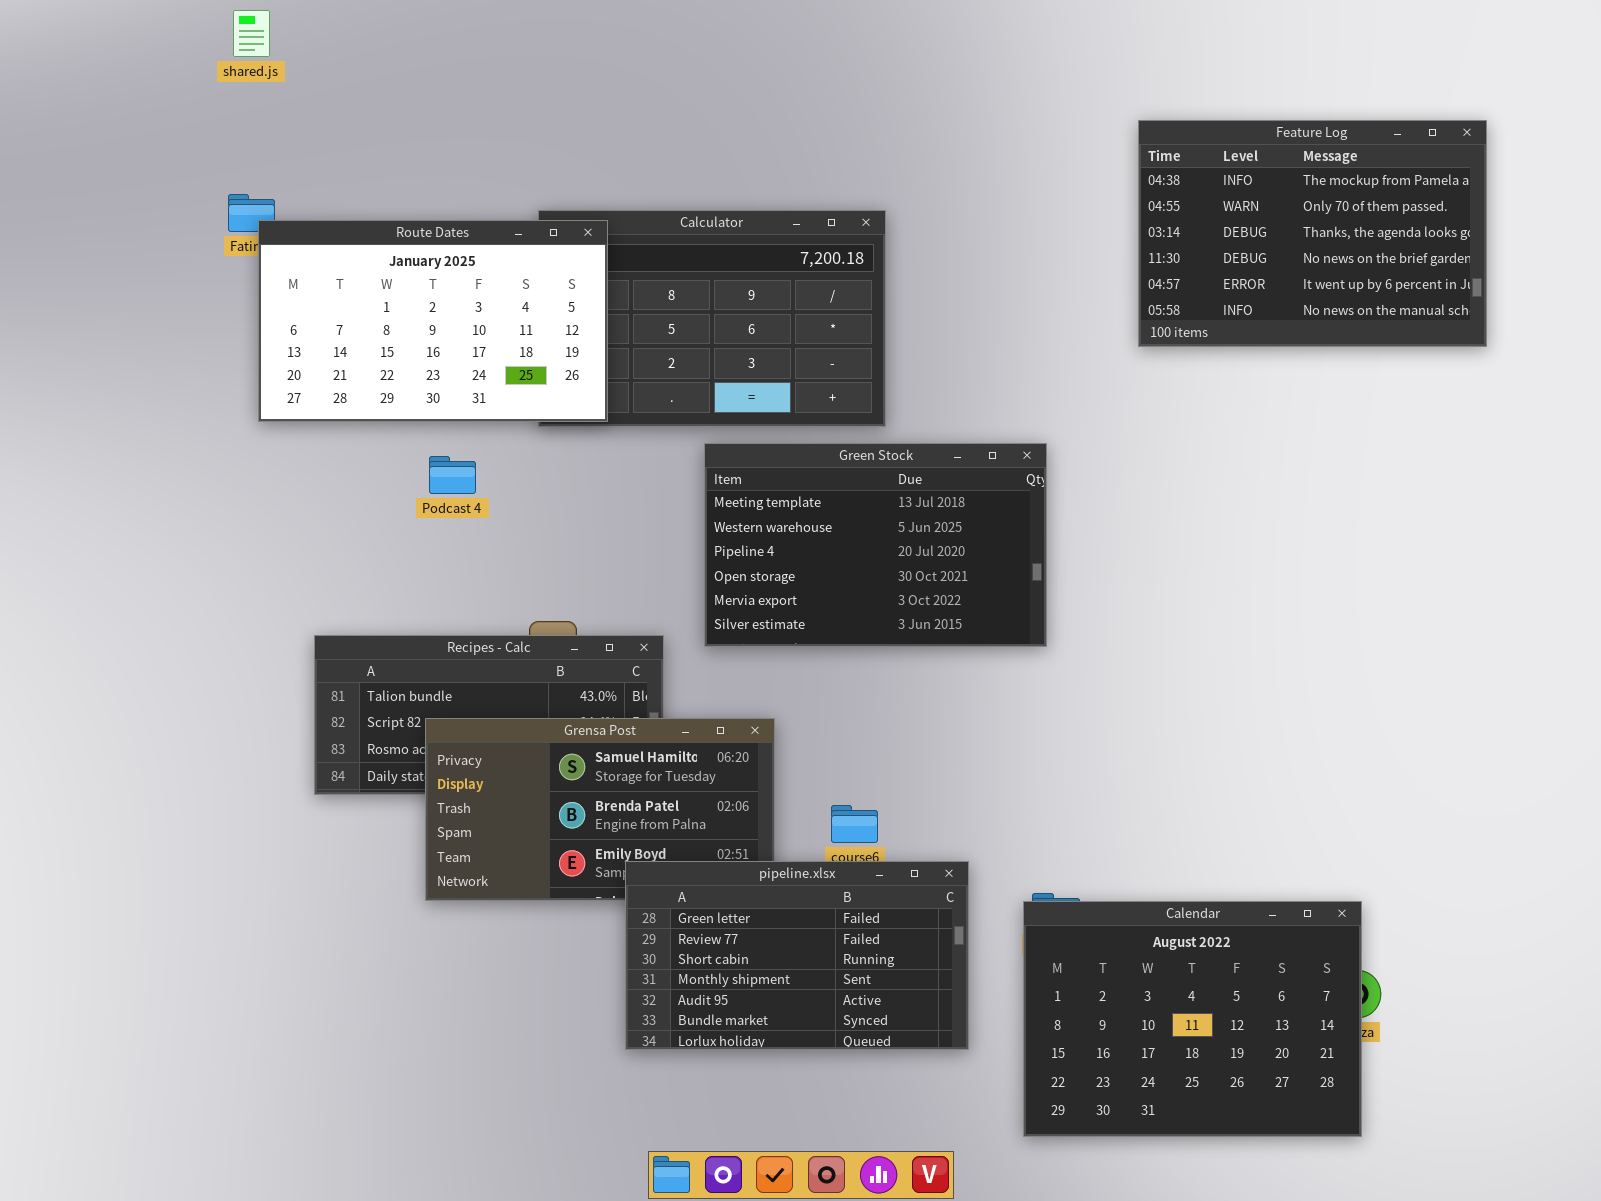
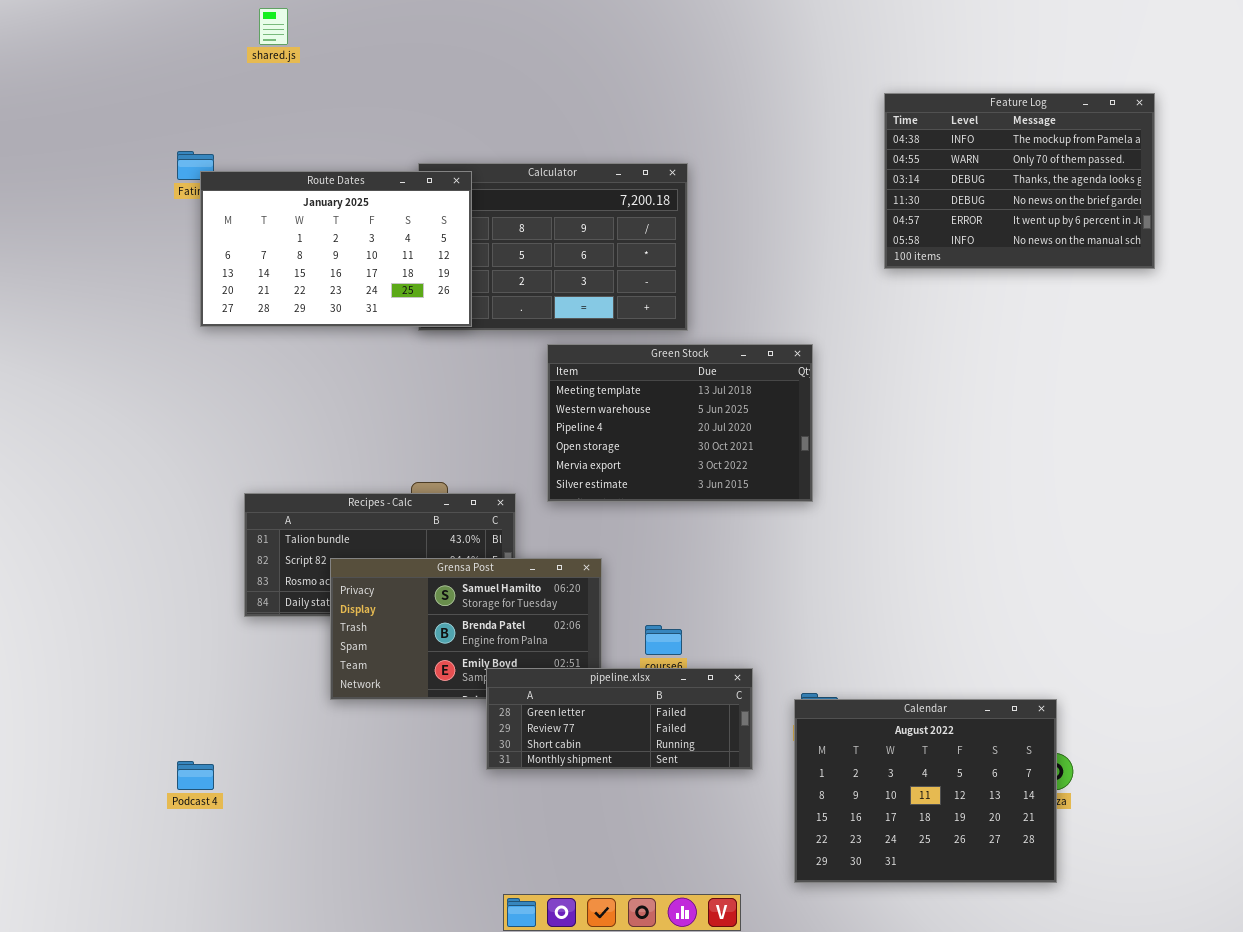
shared.js: [233,10,270,57] -> [259,8,288,45], moved
Podcast 4: [429,456,476,494] -> [177,761,214,790], moved
pipeline.xlsx: [625,861,969,1050] -> [486,668,753,770], resized

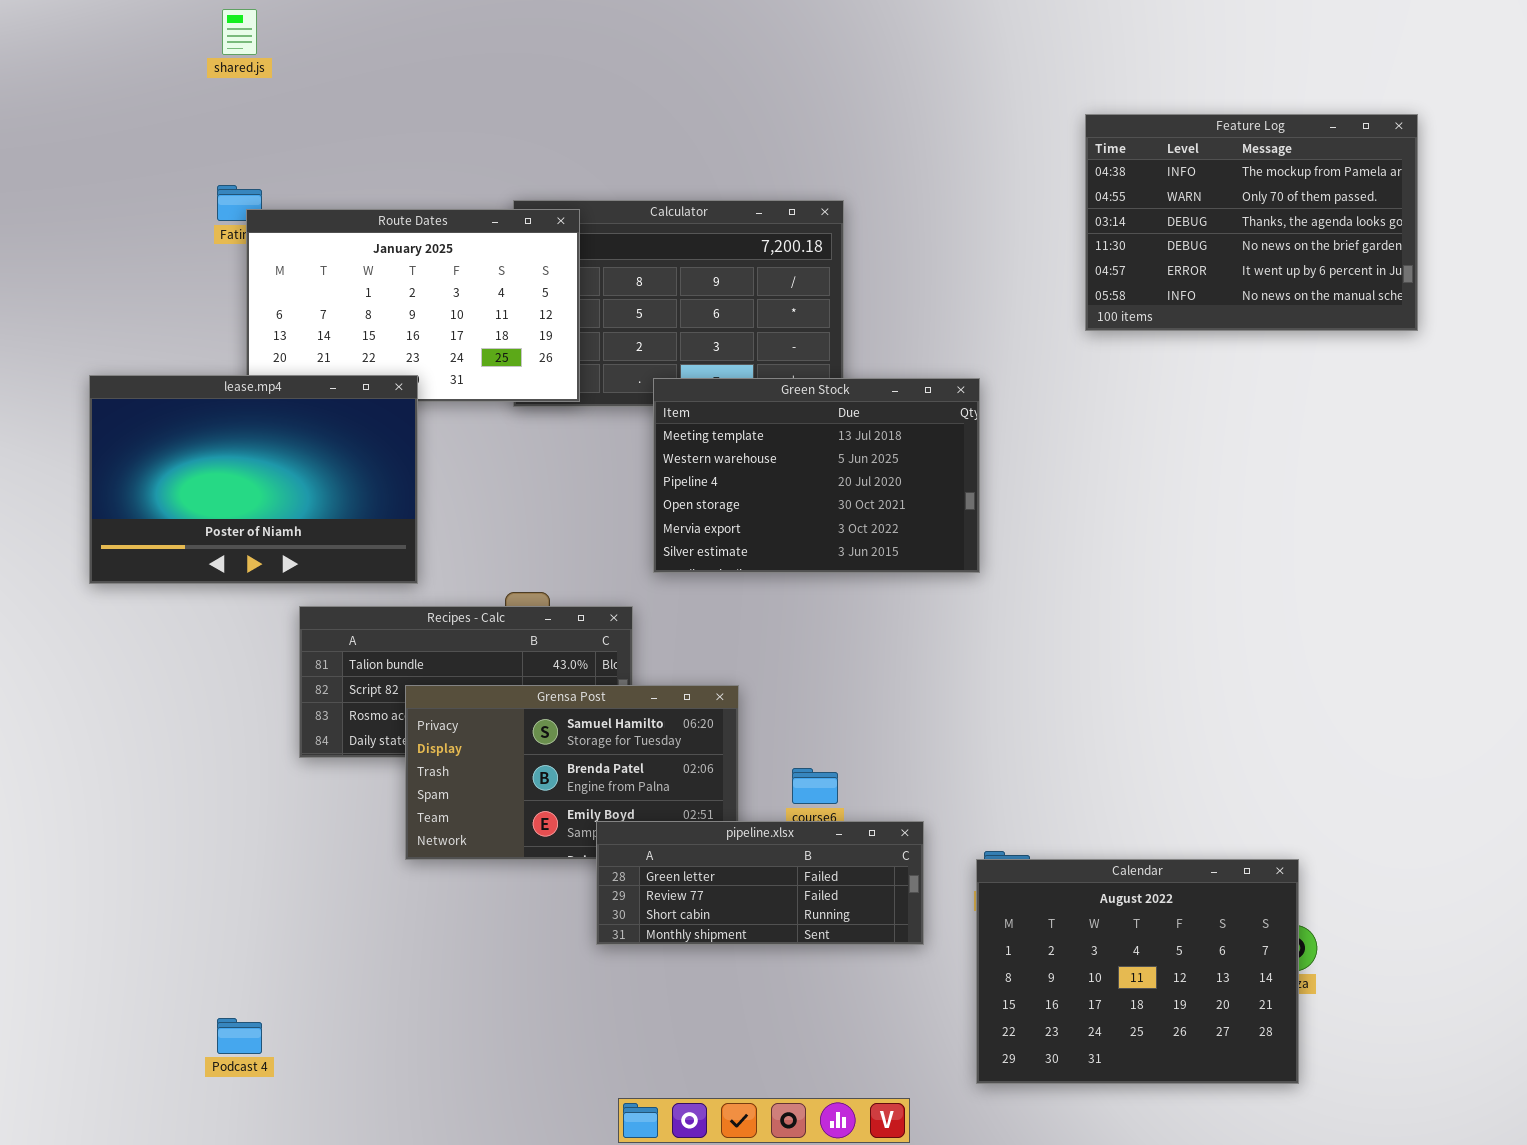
shared.js: [259,8,288,45] -> [222,9,257,55], moved
lease.mp4: none -> [89,375,418,584], opened
Green Stock: [547,344,813,502] -> [653,378,980,573], moved
Podcast 4: [177,761,214,790] -> [217,1018,262,1054], moved

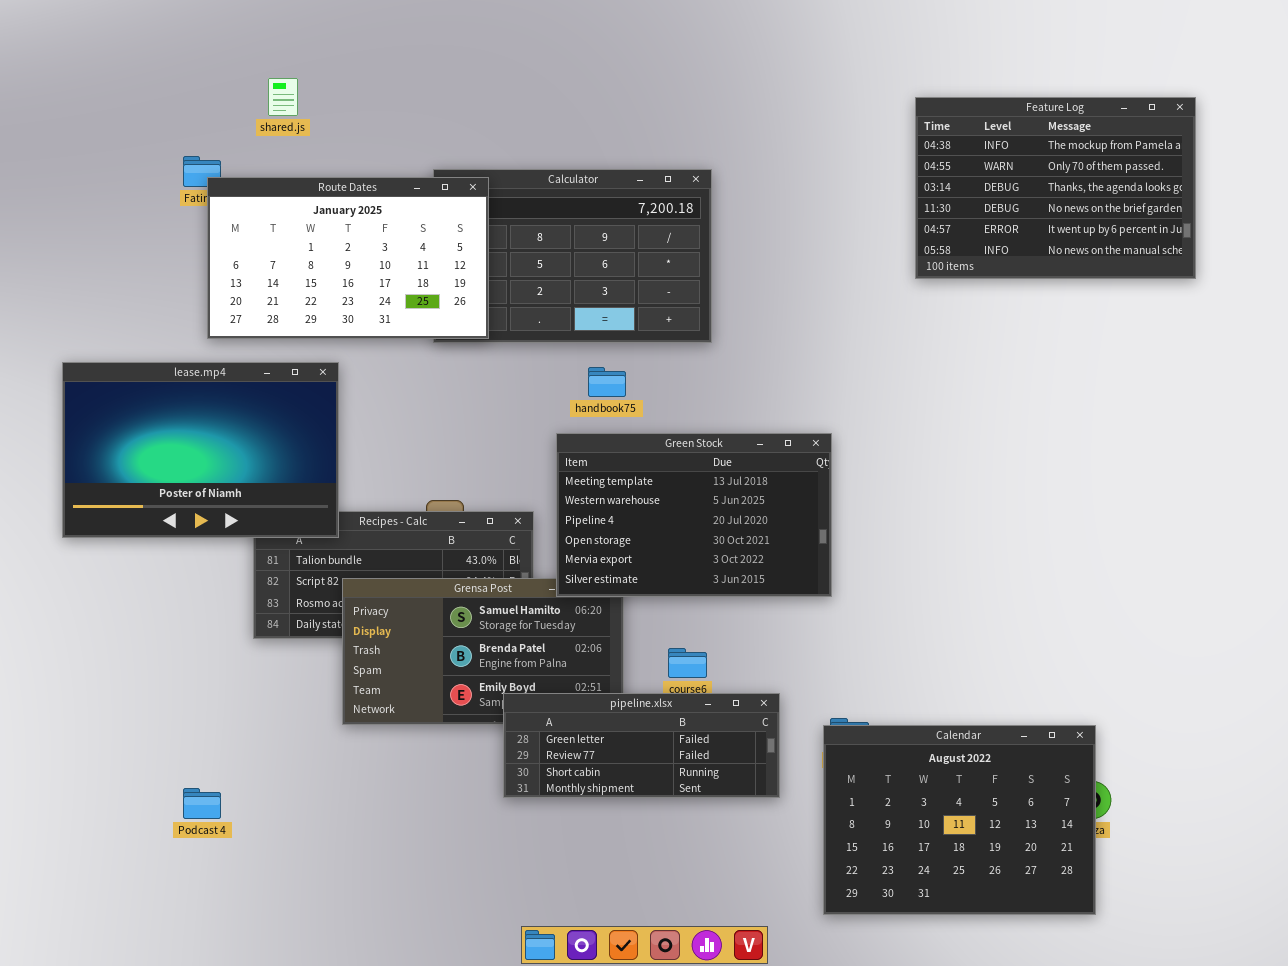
shared.js: [222,9,257,55] -> [268,78,298,116], moved
lease.mp4: [89,375,418,584] -> [62,362,339,538], moved
Green Stock: [653,378,980,573] -> [556,433,832,597], moved
Podcast 4: [217,1018,262,1054] -> [183,788,221,819], moved

